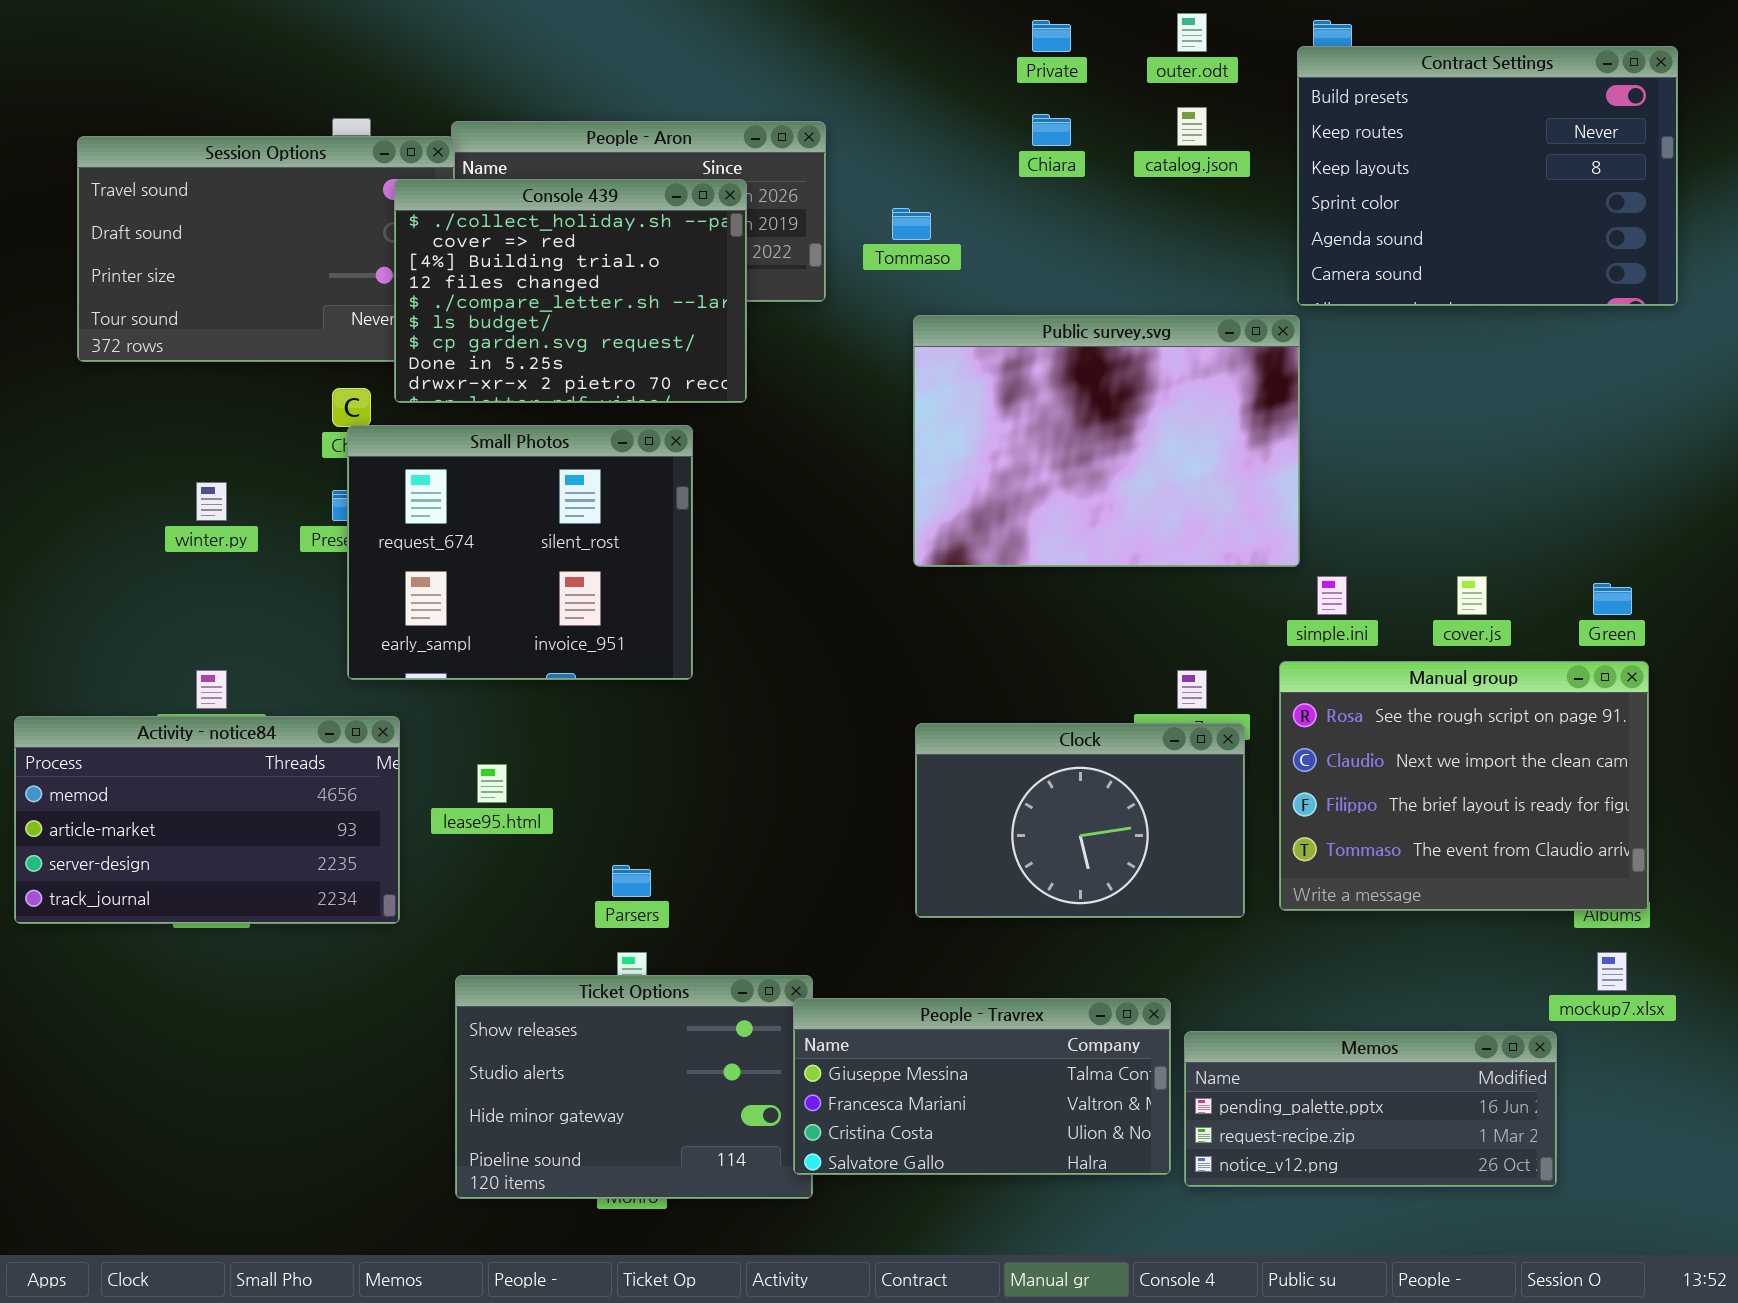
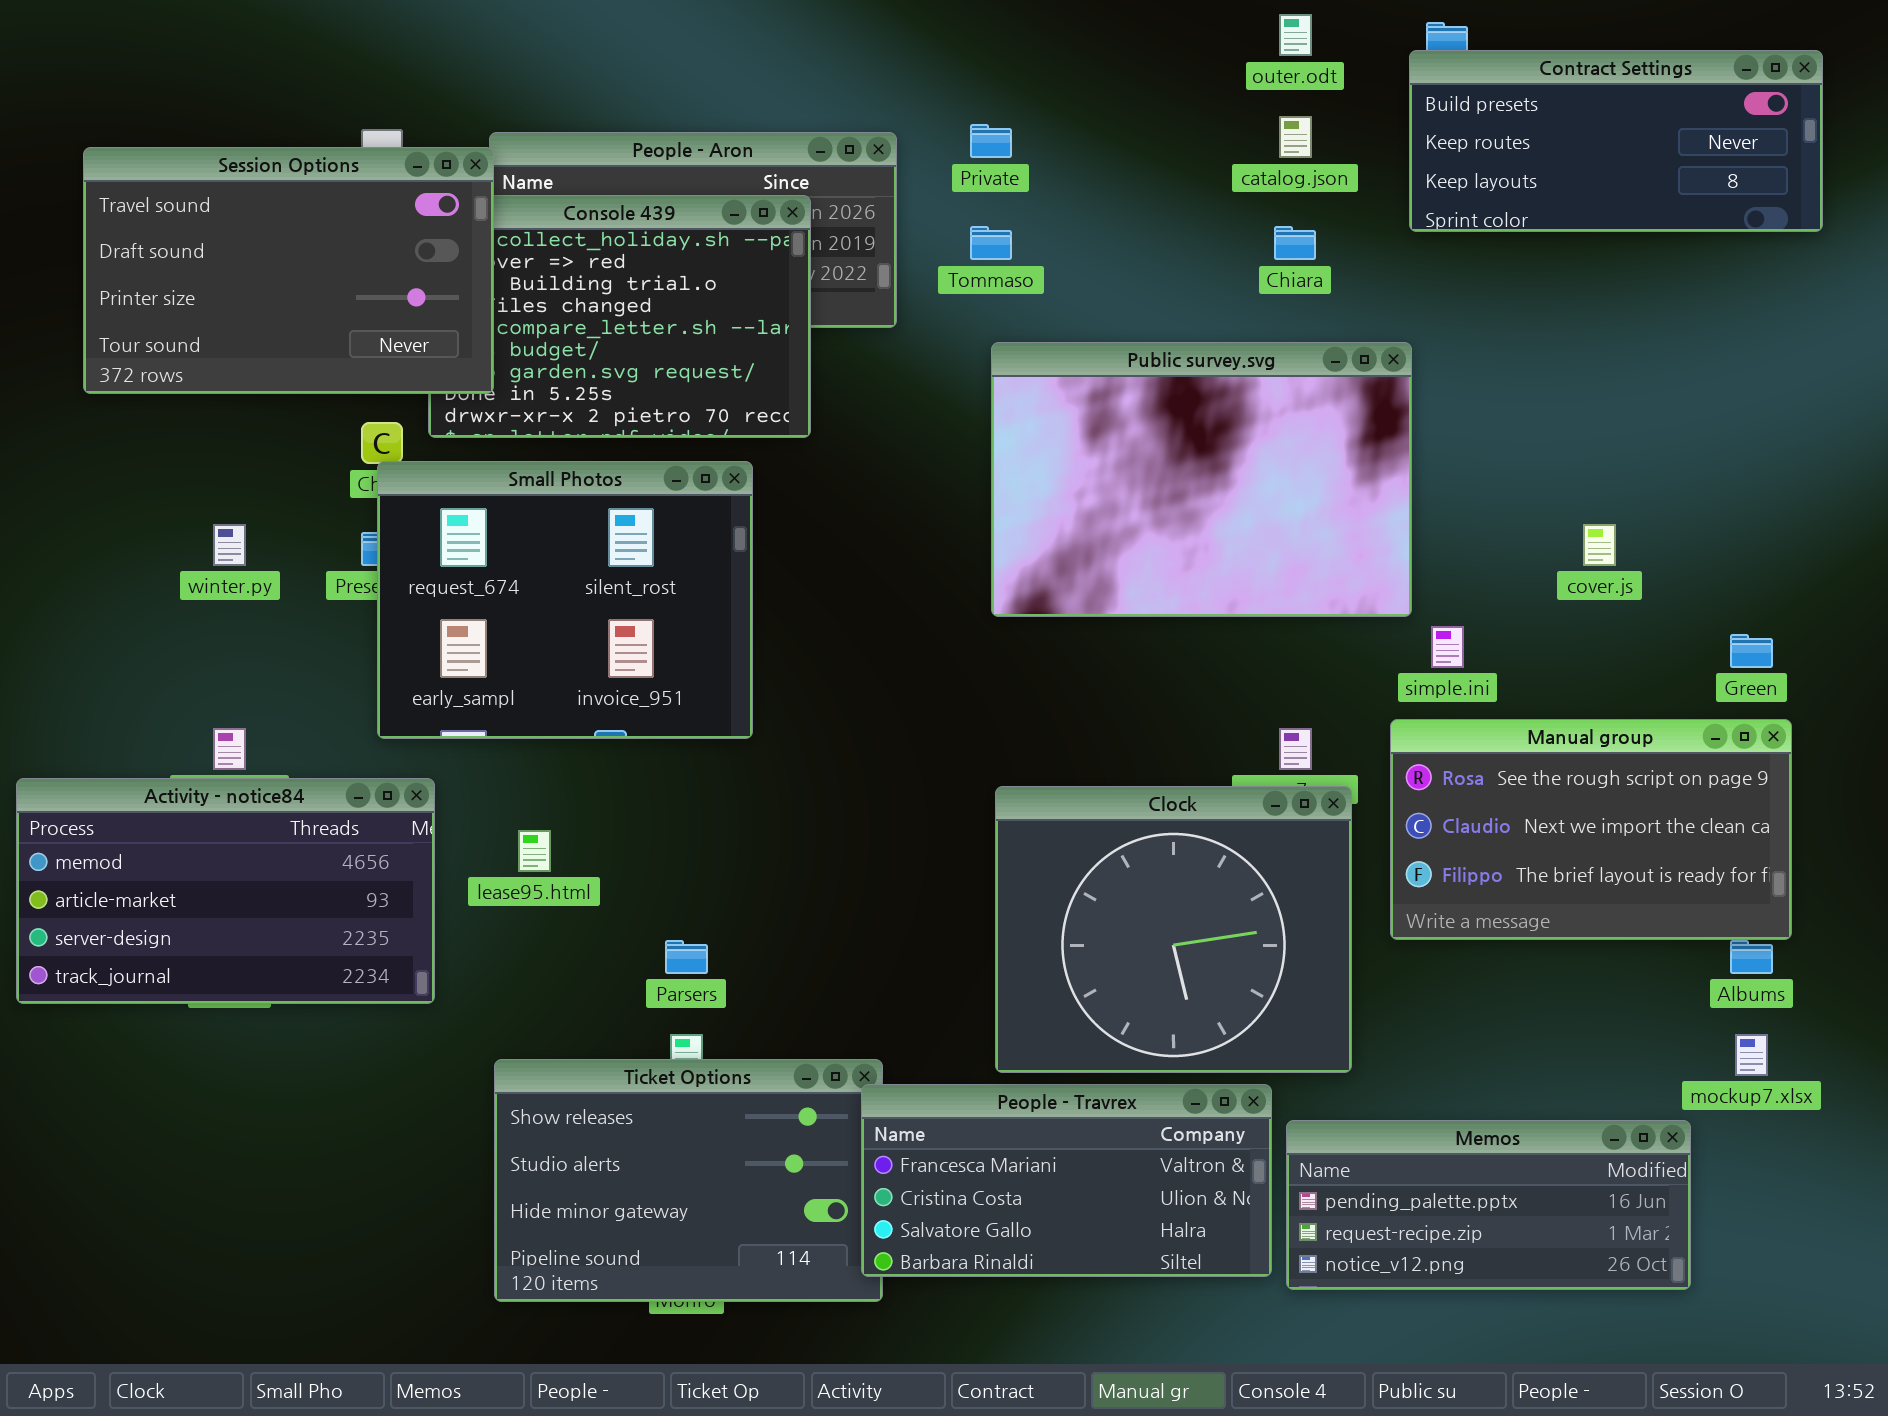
Private: [1032,20,1071,52] -> [970,124,1012,158], moved
Contract Settings: [1297,46,1678,306] -> [1409,50,1823,232], resized
Chiara: [1032,114,1071,146] -> [1274,226,1316,260], moved
Session Options: [77,136,455,362] -> [83,147,494,394], raised
cover.js: [1457,576,1487,615] -> [1583,524,1616,566], moved
Manual group: [1279,661,1649,911] -> [1390,719,1792,940], resized
Clock: [915,723,1245,918] -> [995,786,1352,1073], resized
People - Travrex: [793,998,1171,1175] -> [861,1084,1272,1277], scrolled down 1 row

